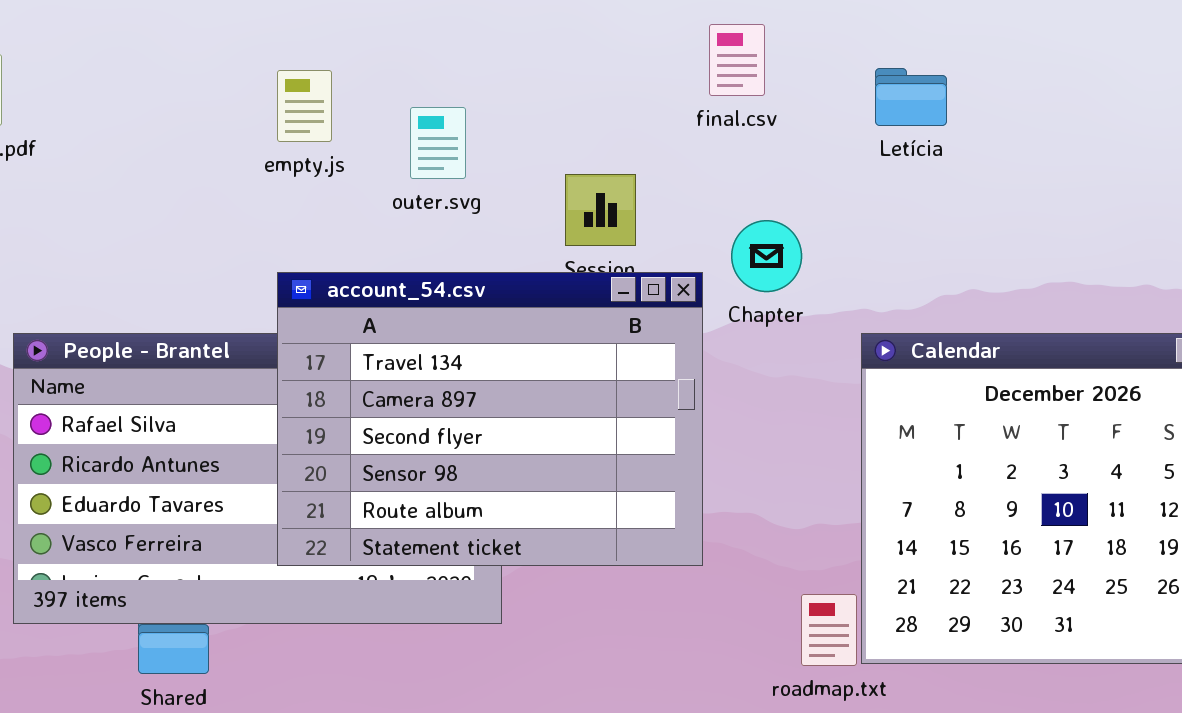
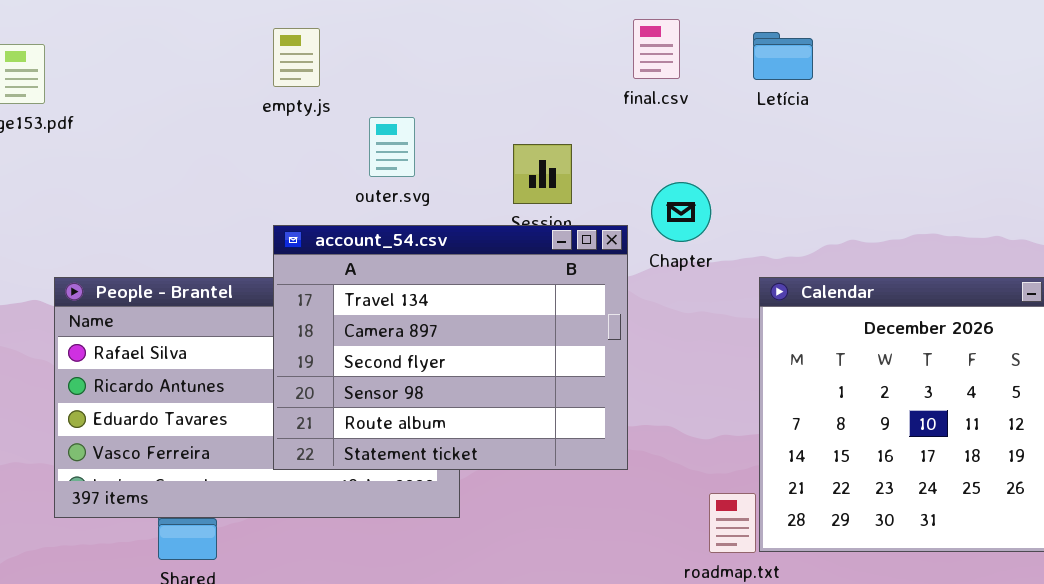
Letícia: [875,68,947,126] -> [753,32,813,80], moved
empty.js: [277,70,332,142] -> [273,28,320,87], moved
outer.svg: [410,107,466,179] -> [369,117,415,177], moved

